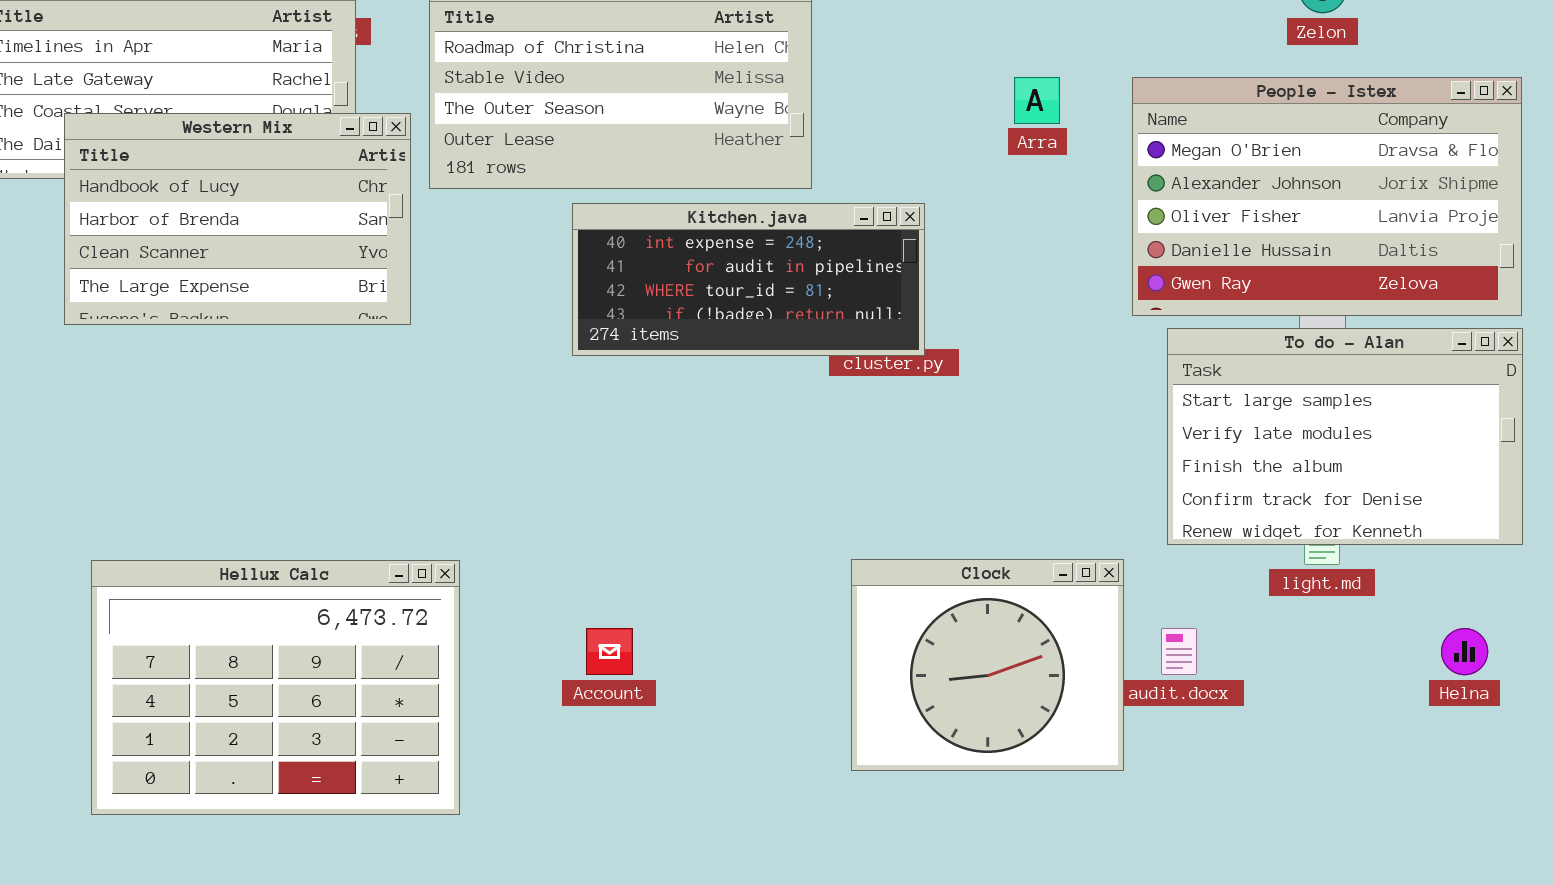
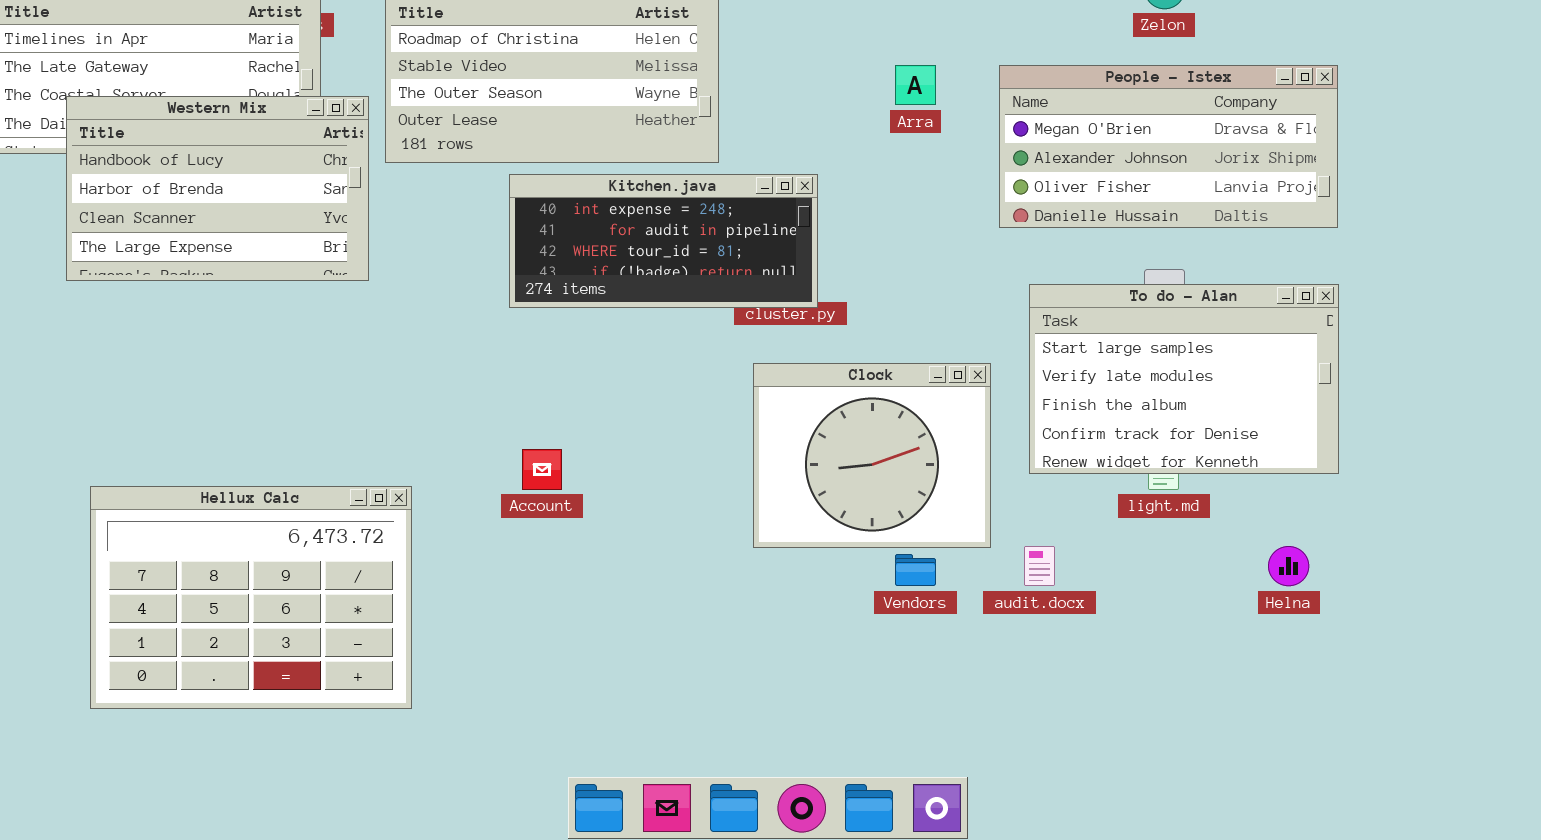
People - Istex: [1132,77,1522,316] -> [999,65,1338,228], resized
Clock: [851,559,1124,771] -> [753,363,991,548], moved
Account: [586,628,633,675] -> [522,449,562,490], moved

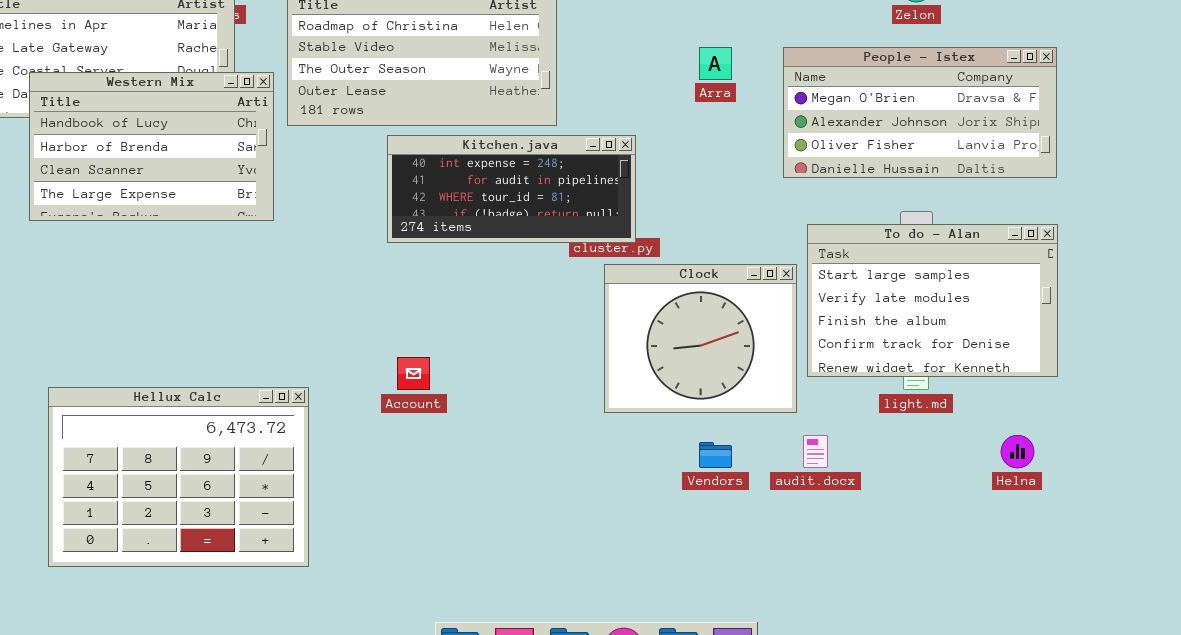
Clock: [753,363,991,548] -> [604,264,797,413], moved

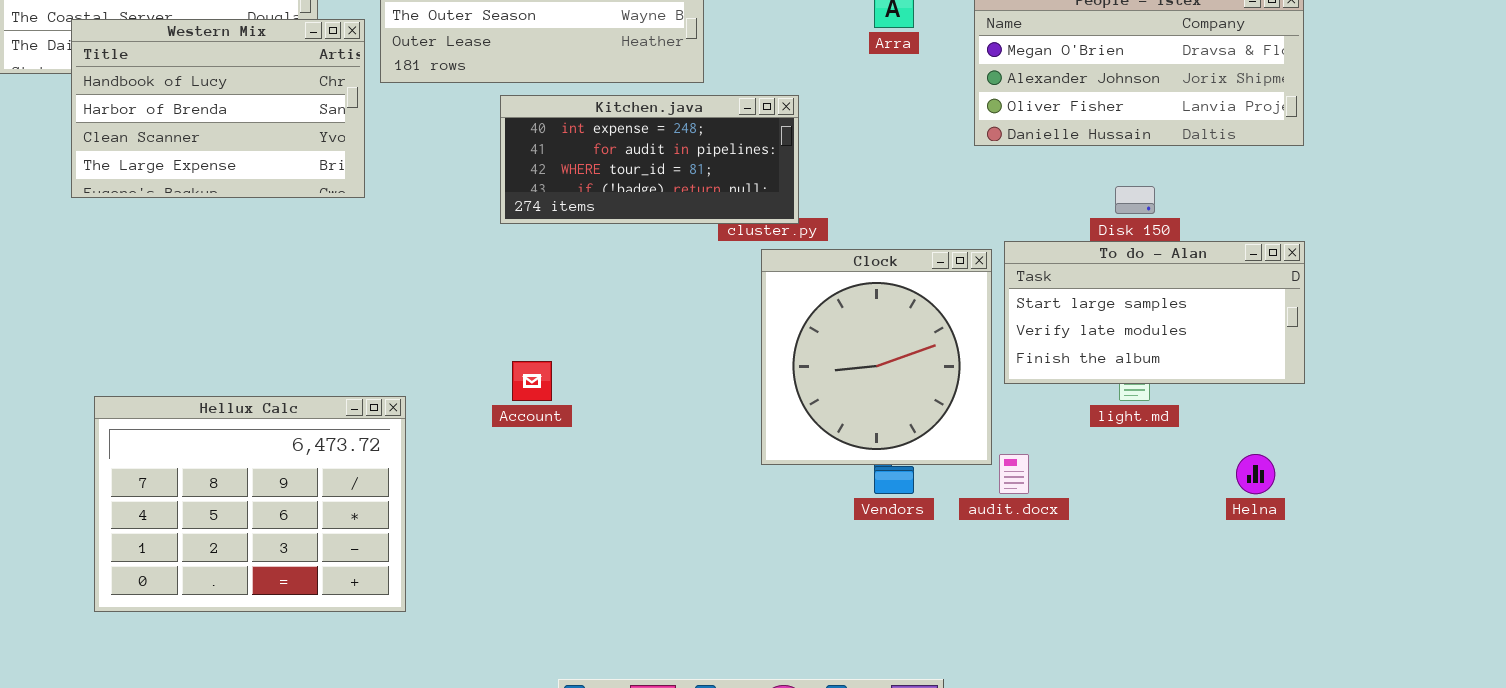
To do - Alan: [807,224,1058,377] -> [1004,241,1305,384], resized
Clock: [604,264,797,413] -> [761,249,992,465], resized

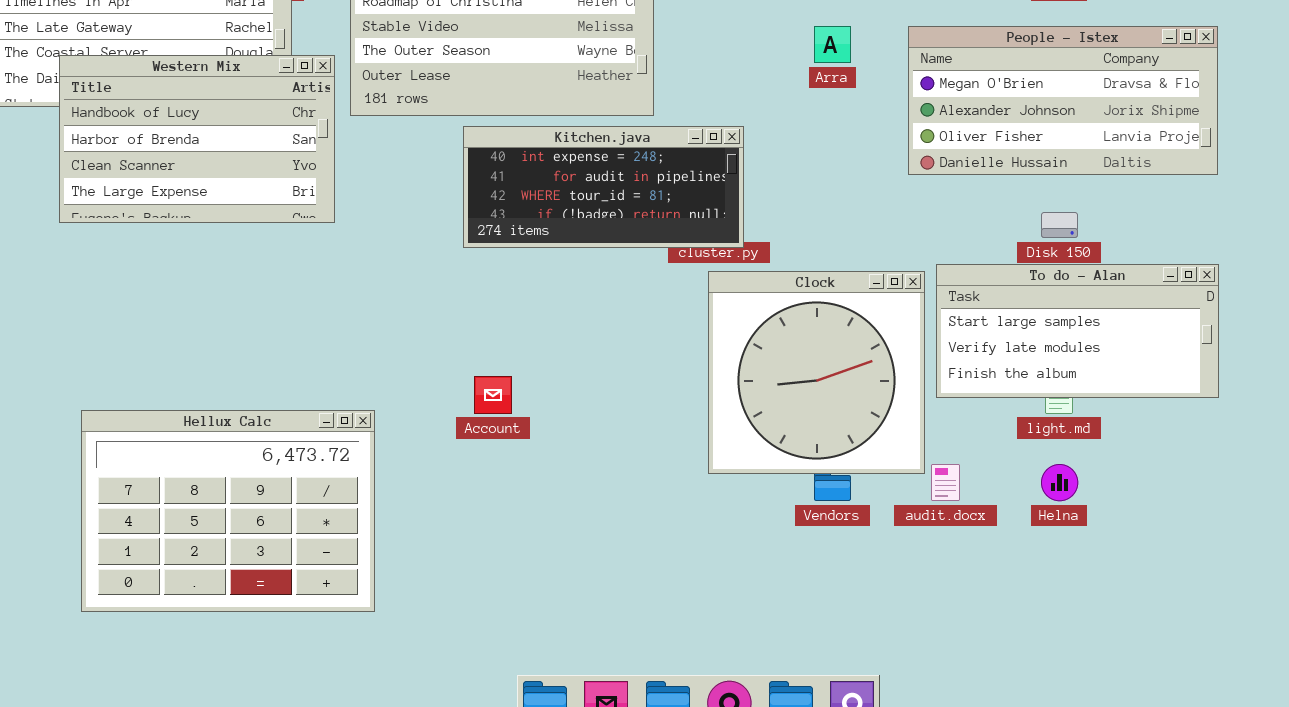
Helna: [1236,454,1275,494] -> [1041,464,1078,501], moved

